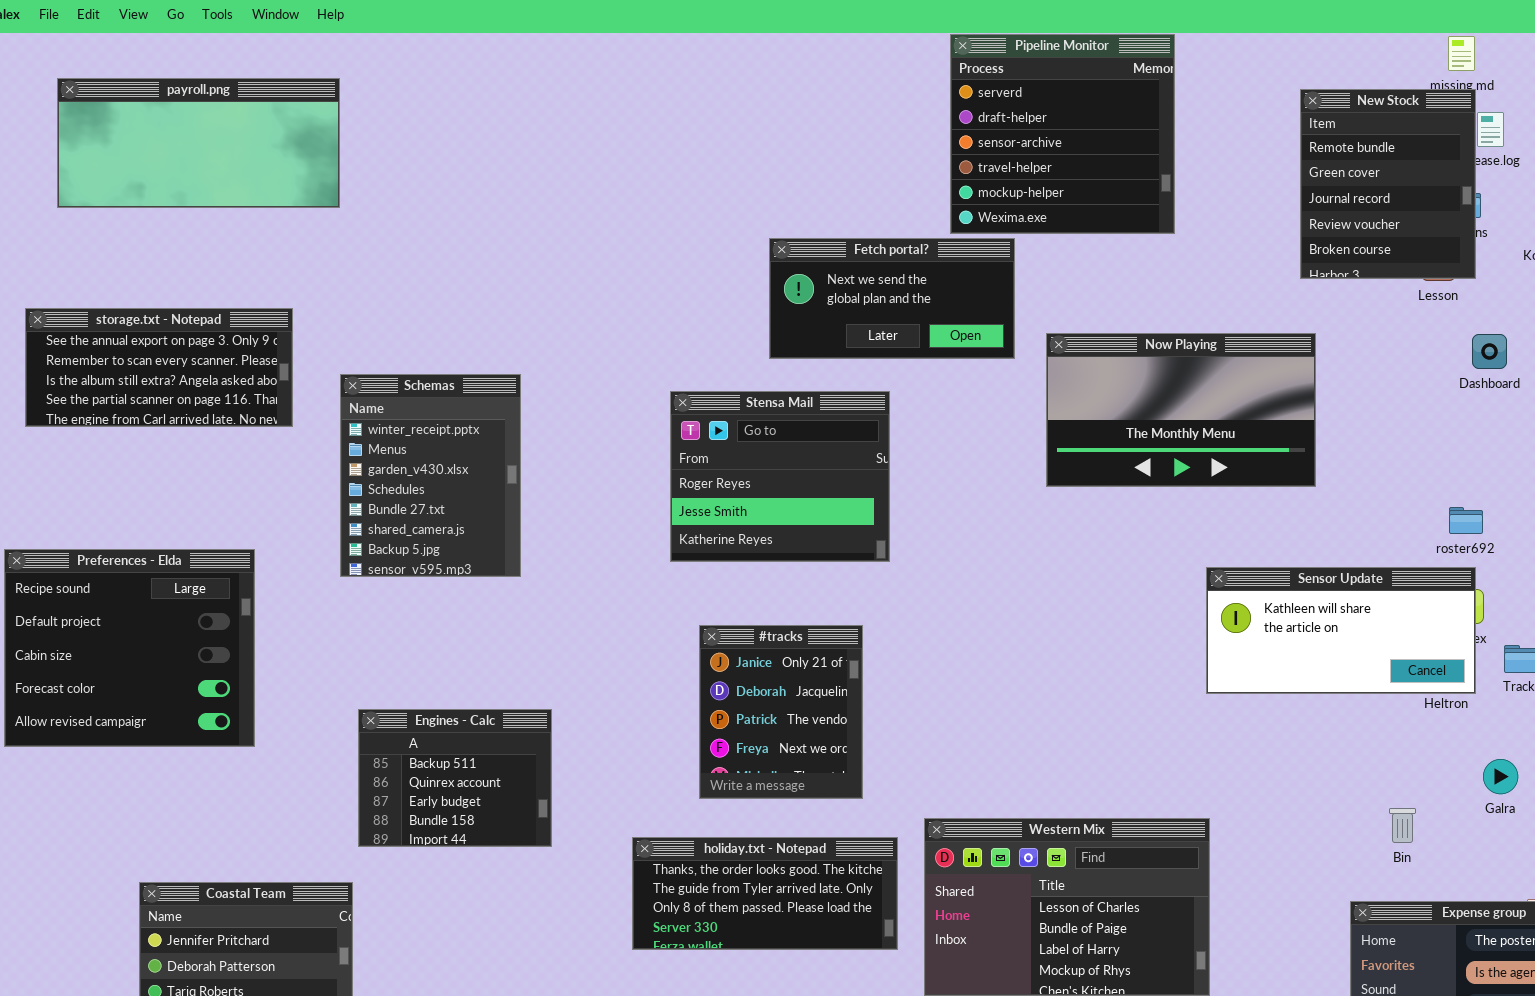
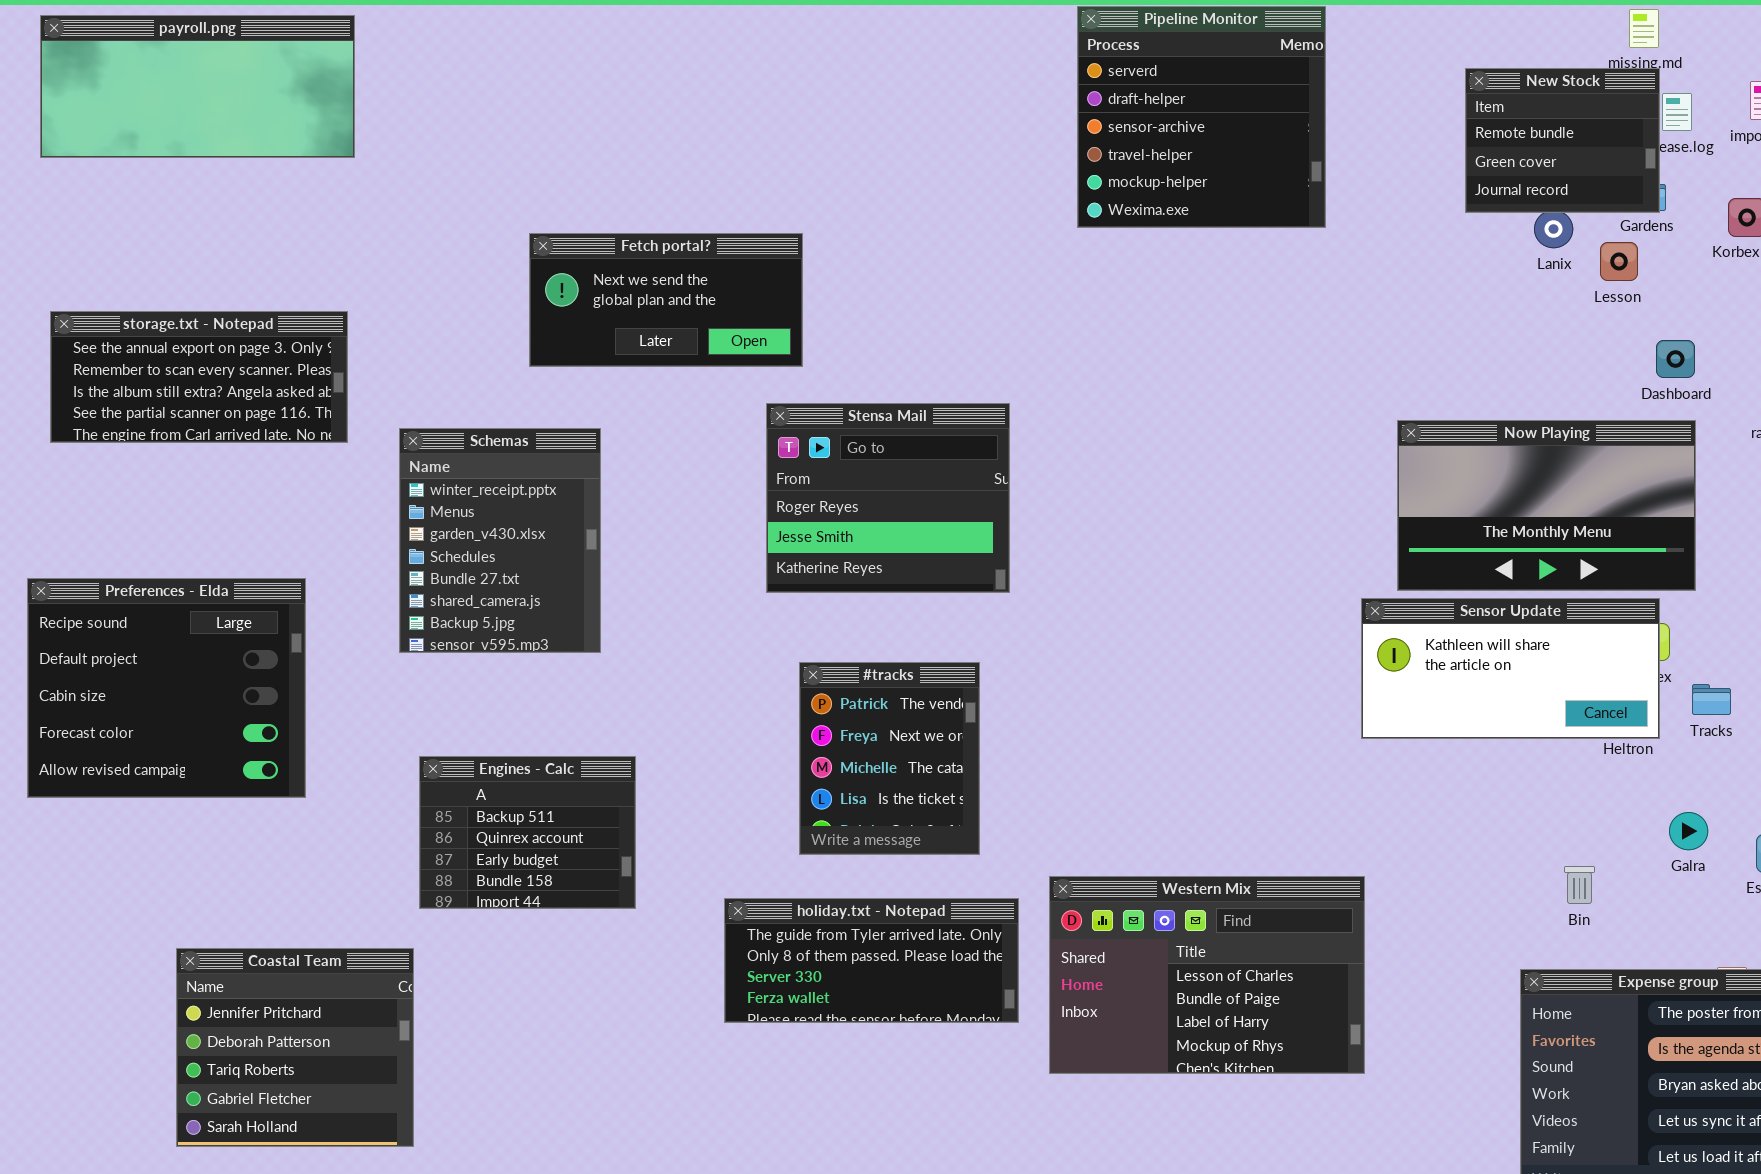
payroll.png: [57,78,340,208] -> [40,15,355,158], moved
New Stock: [1300,89,1476,279] -> [1465,68,1660,213], resized
Fetch portal?: [769,238,1015,359] -> [529,233,803,367], moved
Now Playing: [1046,333,1316,487] -> [1397,420,1696,591], moved
Schemas: [340,374,521,577] -> [399,428,601,653], moved
#tracks: [699,625,863,799] -> [799,662,980,855], scrolled down 2 rows
holiday.txt - Notepad: [632,837,898,950] -> [724,898,1019,1023], scrolled down 1 row

